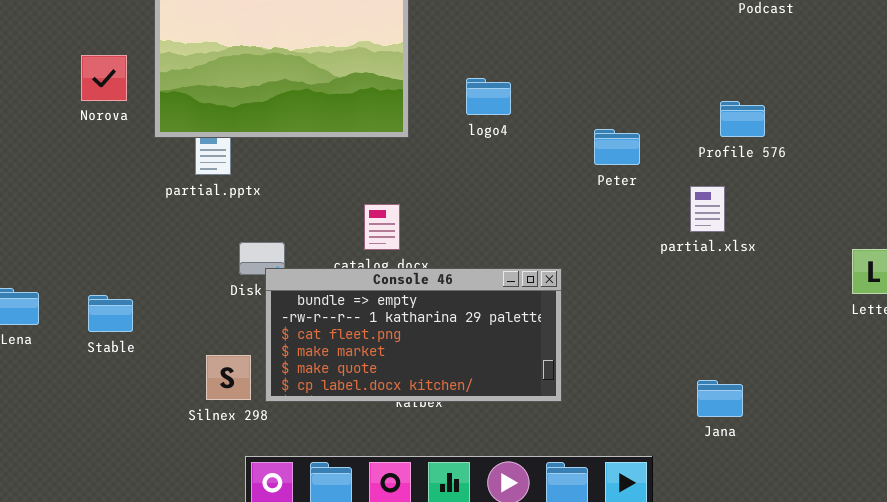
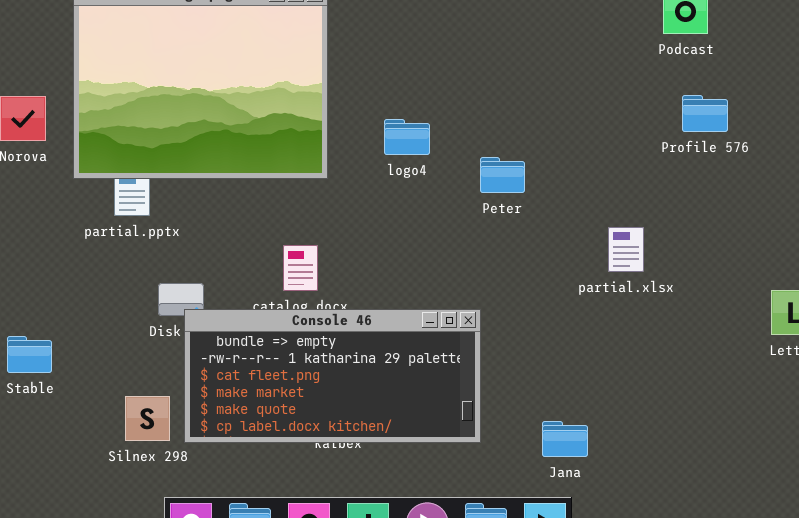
Profile 576: [720,101,765,137] -> [682,95,728,132], moved
Peter: [594,129,640,165] -> [480,157,525,193], moved
Jana: [697,380,743,417] -> [542,421,588,457], moved

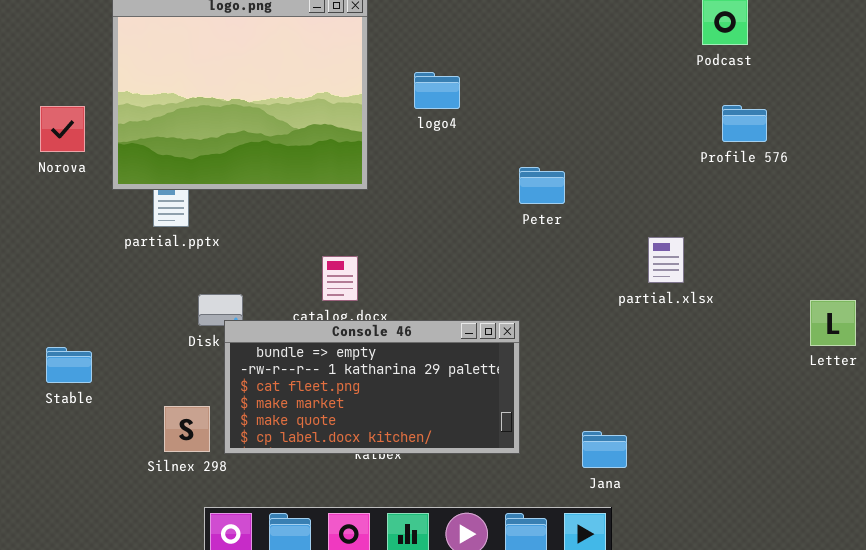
logo4: [384,119,430,155] -> [414,72,460,109], moved

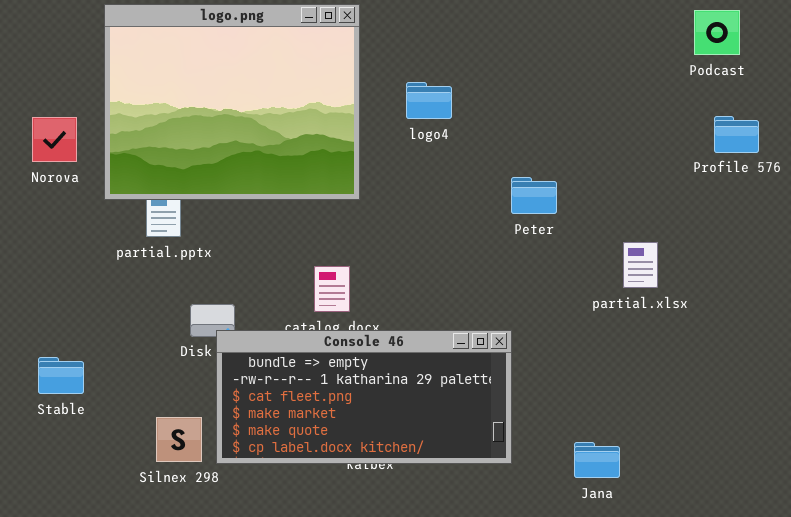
partial.xlsx: [648,237,684,283] -> [623,242,658,288], moved

